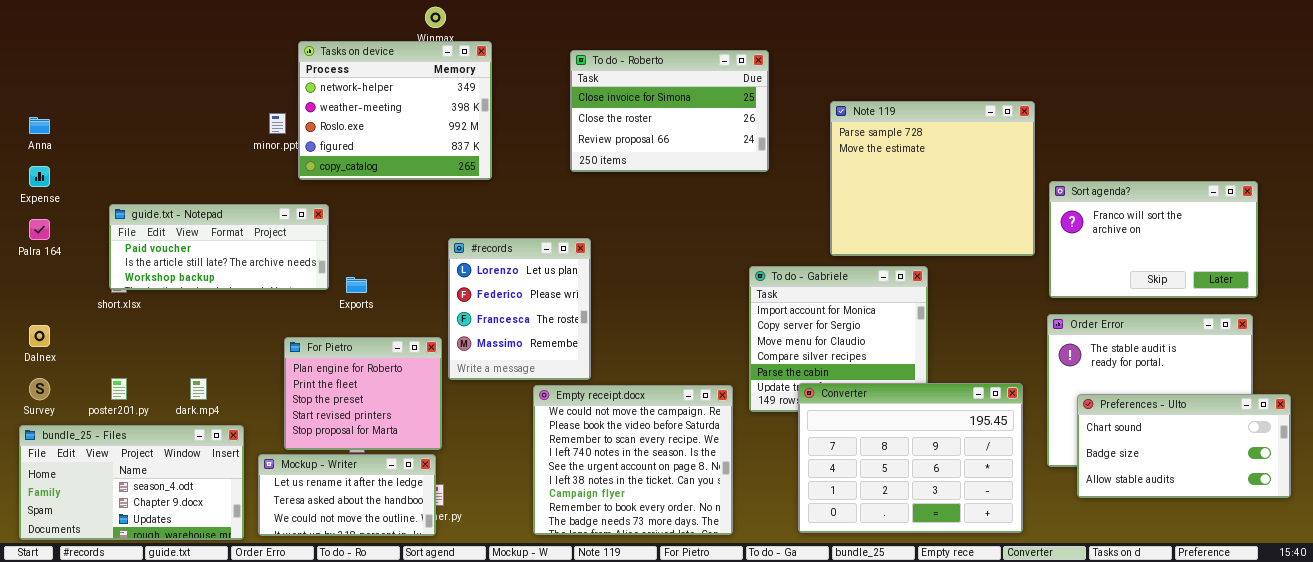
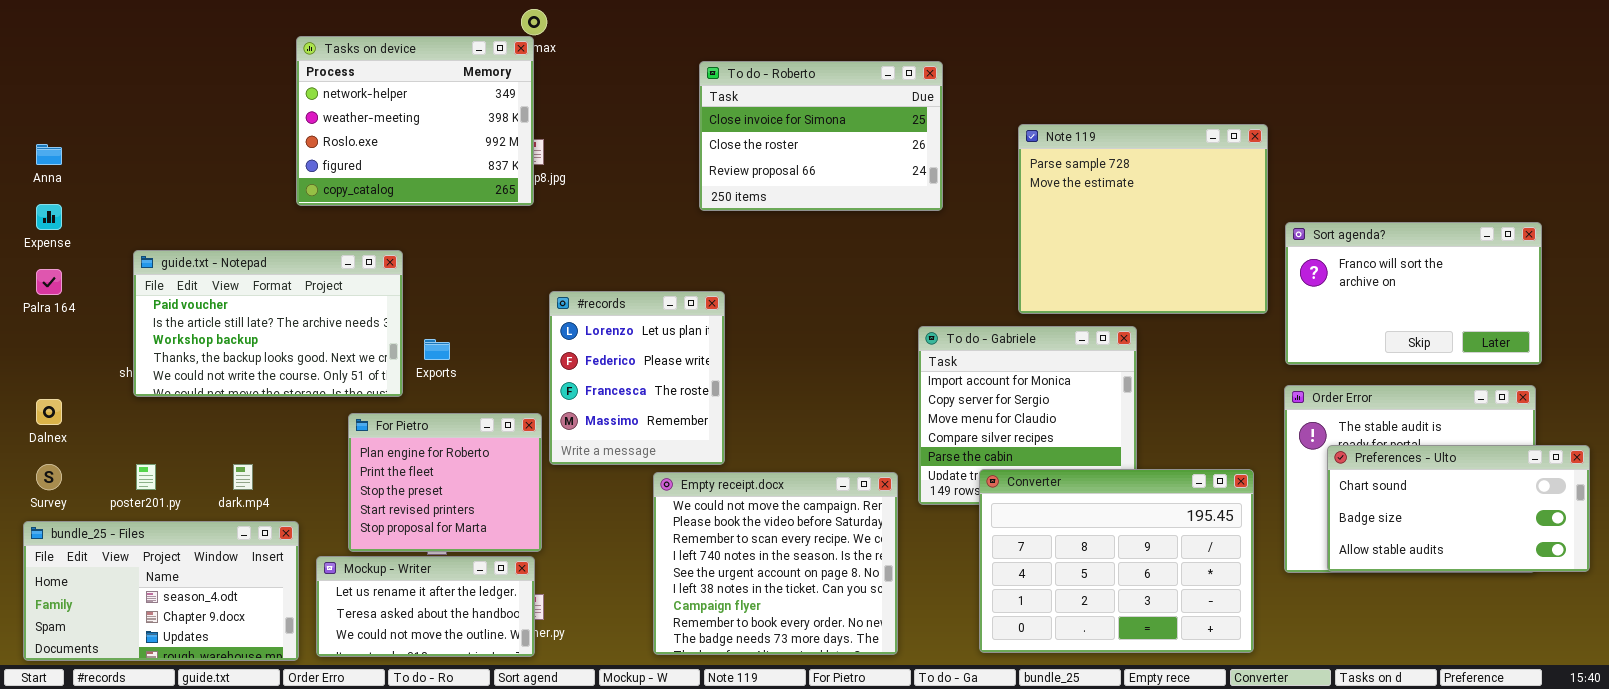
Tasks on device: [298,41,492,180] -> [296,36,534,206], moved
guide.txt - Notepad: [109,204,329,290] -> [133,250,403,397], resized
Preferences - Ulto: [1077,394,1291,498] -> [1327,445,1590,572], moved

